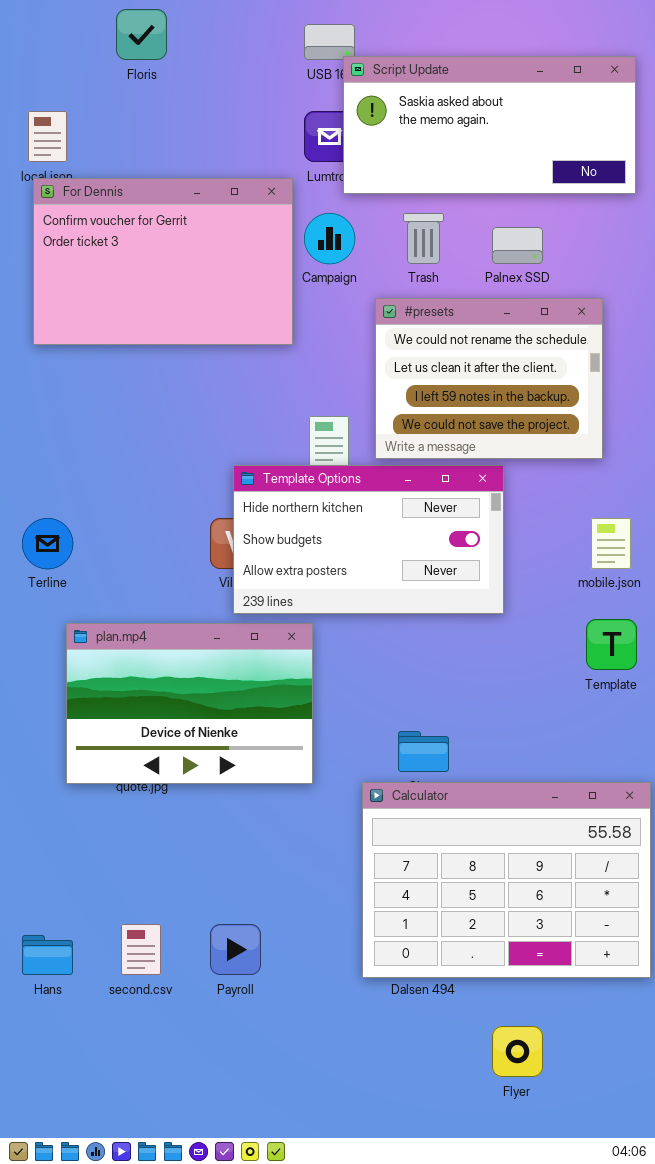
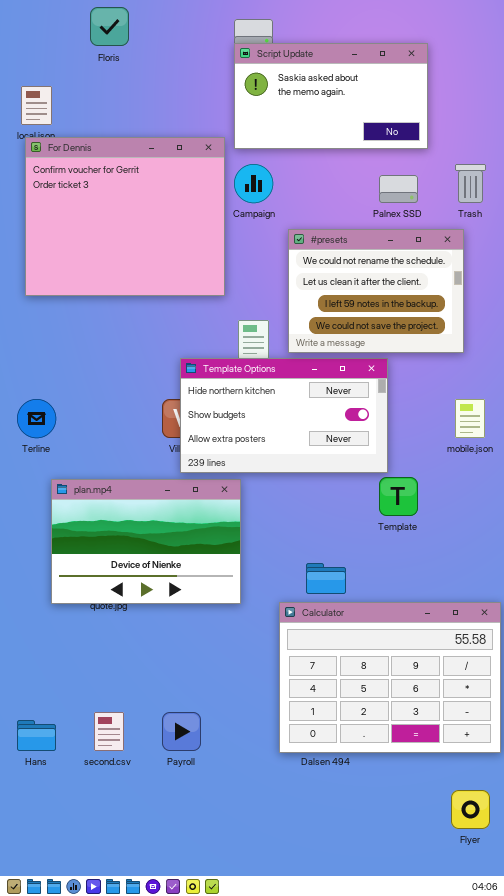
Script Update: [343,56,636,194] -> [234,43,428,149], moved, resized
For Dennis: [33,178,293,345] -> [25,137,225,296], resized
Trash: [403,213,444,264] -> [455,164,486,203], moved
Template: [586,619,637,670] -> [379,477,418,516], moved
Flyer: [492,1026,543,1077] -> [451,790,490,829], moved

